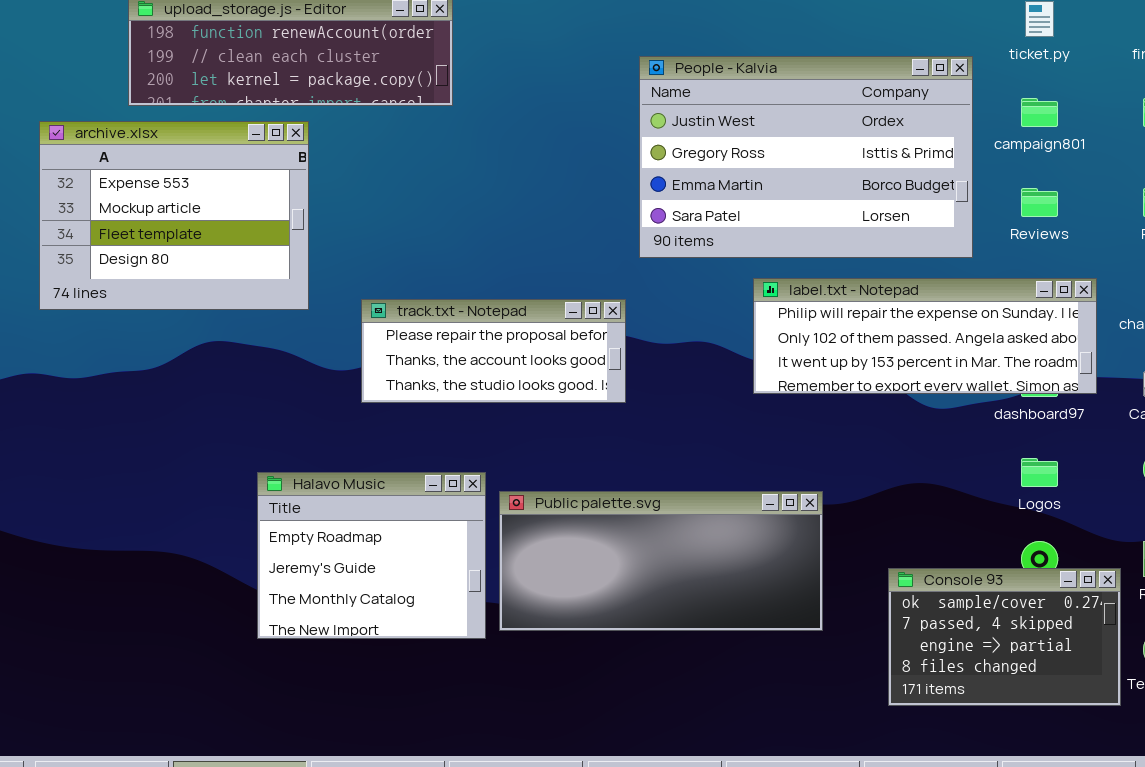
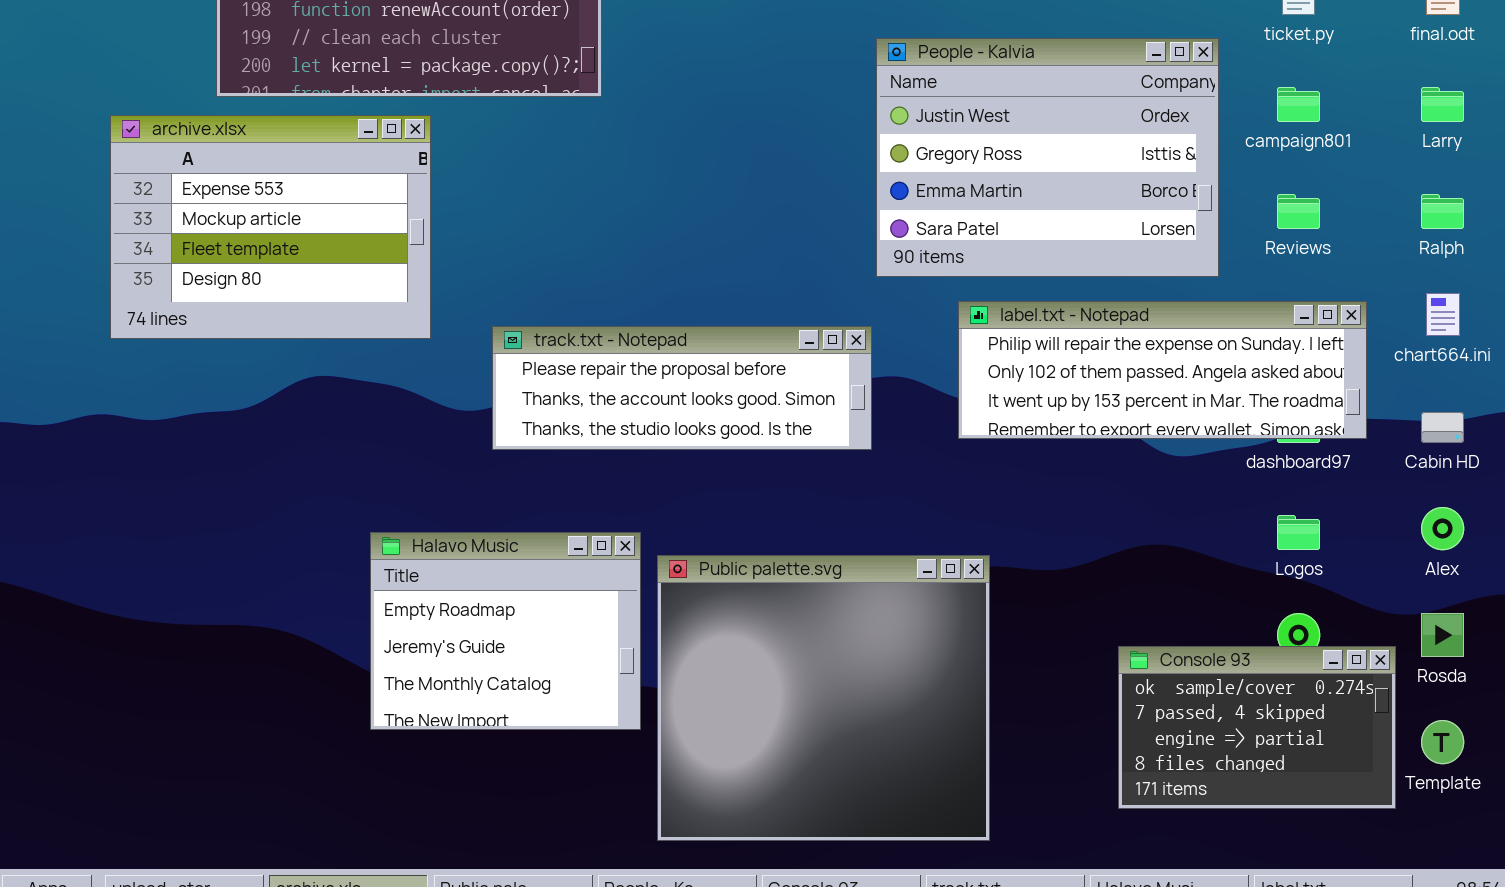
People - Kalvia: [639,56,973,258] -> [876,38,1219,277], resized
track.txt - Notepad: [361,299,626,403] -> [492,326,872,450], resized
Public palette.svg: [499,491,823,631] -> [657,555,990,841], resized

